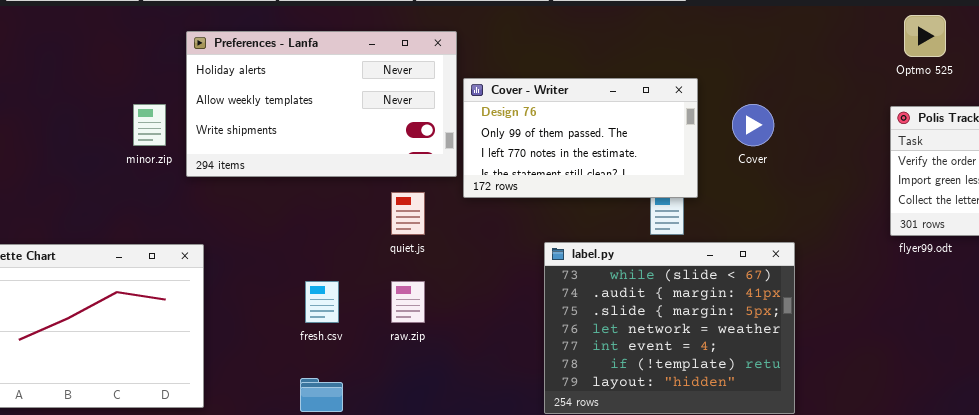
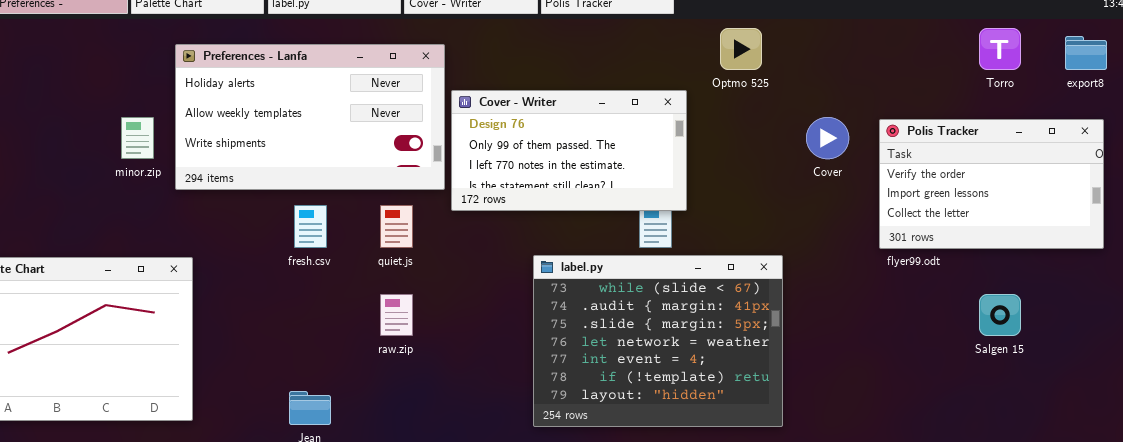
Optmo 525: [904,15,946,57] -> [720,28,762,70], moved
Cover: [732,104,774,146] -> [806,117,849,159], moved
fresh.csv: [305,281,339,323] -> [294,205,327,248], moved

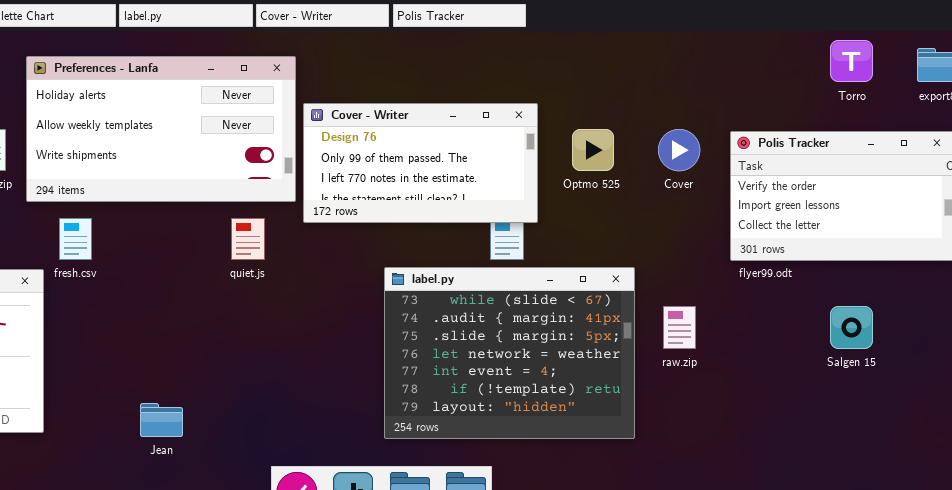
Optmo 525: [720,28,762,70] -> [572,129,614,171], moved
fresh.csv: [294,205,327,248] -> [59,218,92,260], moved
raw.zip: [380,294,413,336] -> [663,306,696,349], moved

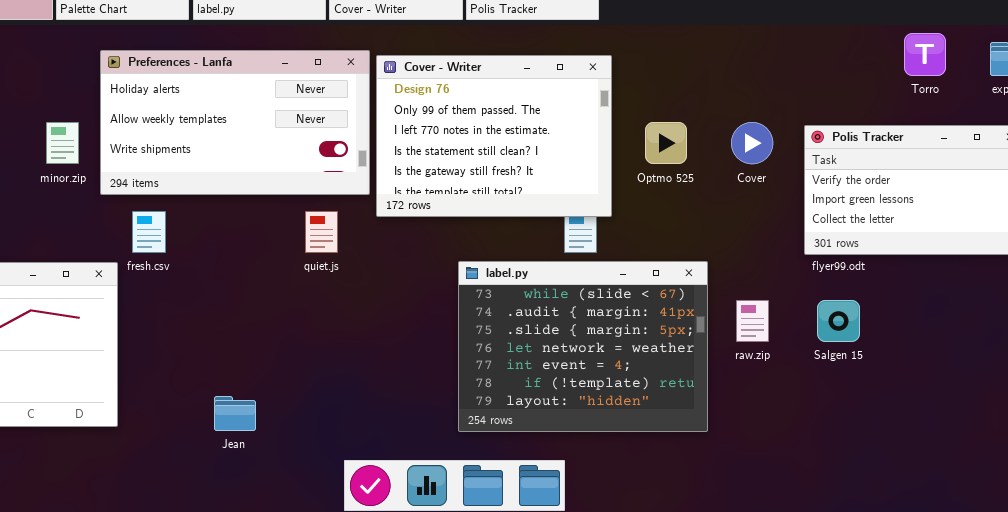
Cover - Writer: [303,103,538,223] -> [376,55,612,217], resized
Salgen 15: [830,306,873,349] -> [817,300,860,342], moved

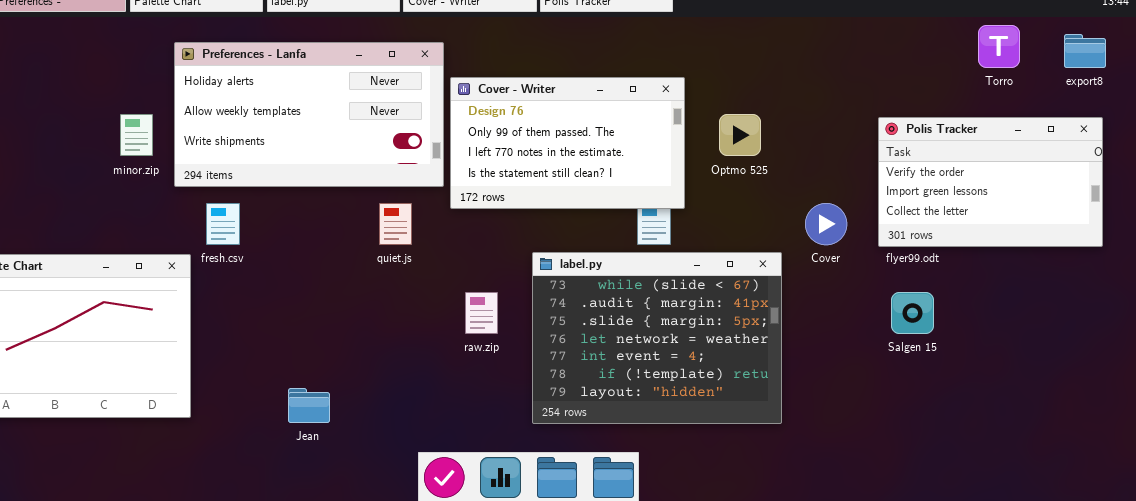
Cover - Writer: [376,55,612,217] -> [450,77,685,209], resized
Cover: [731,122,773,164] -> [805,203,847,245], moved
raw.zip: [736,300,769,342] -> [465,292,498,334], moved

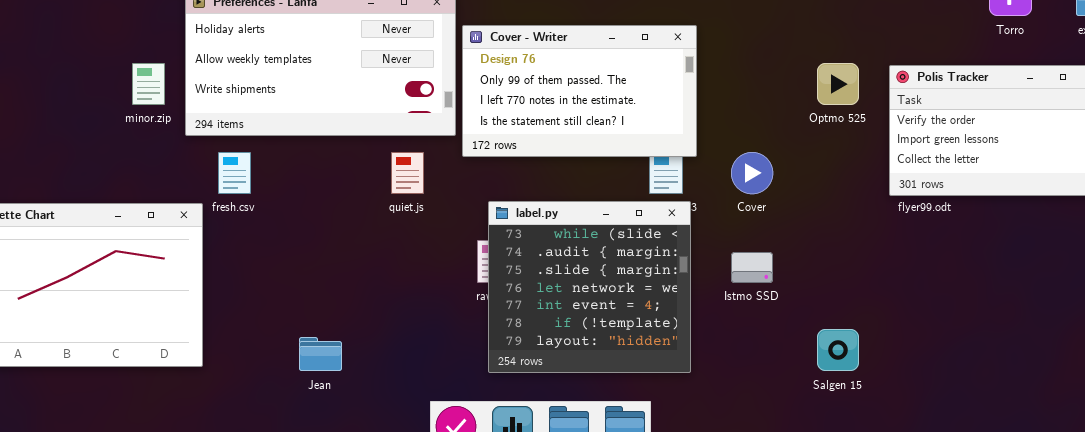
Optmo 525: [719,114,761,156] -> [817,63,859,105], moved
Cover: [805,203,847,245] -> [731,152,773,194], moved
label.py: [532,252,782,424] -> [488,201,691,373], moved, resized
Salgen 15: [891,292,934,334] -> [817,329,859,371], moved

